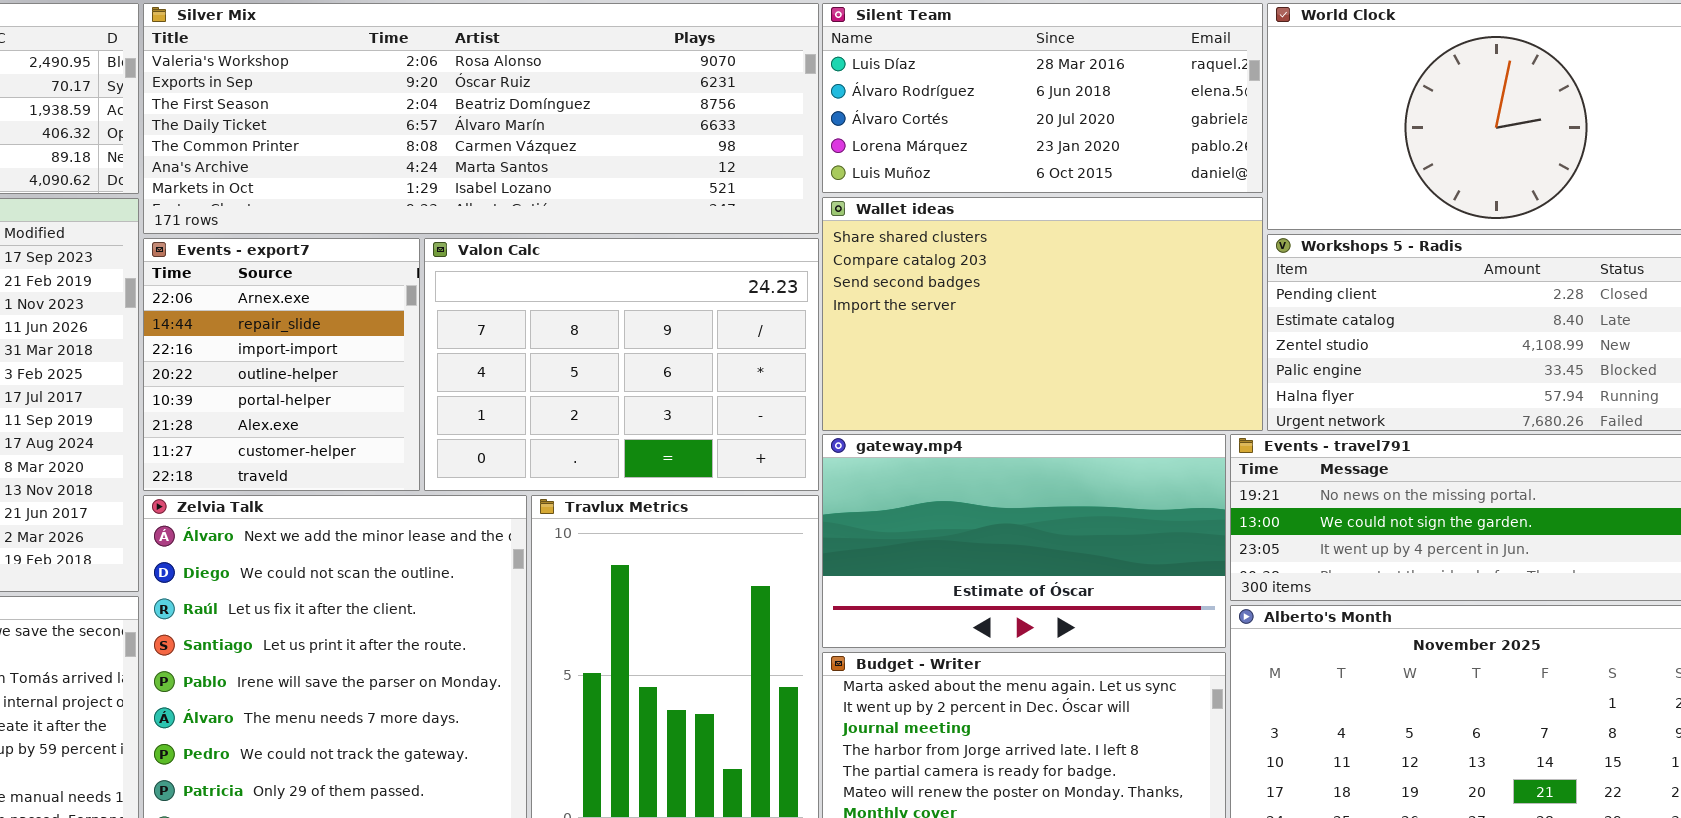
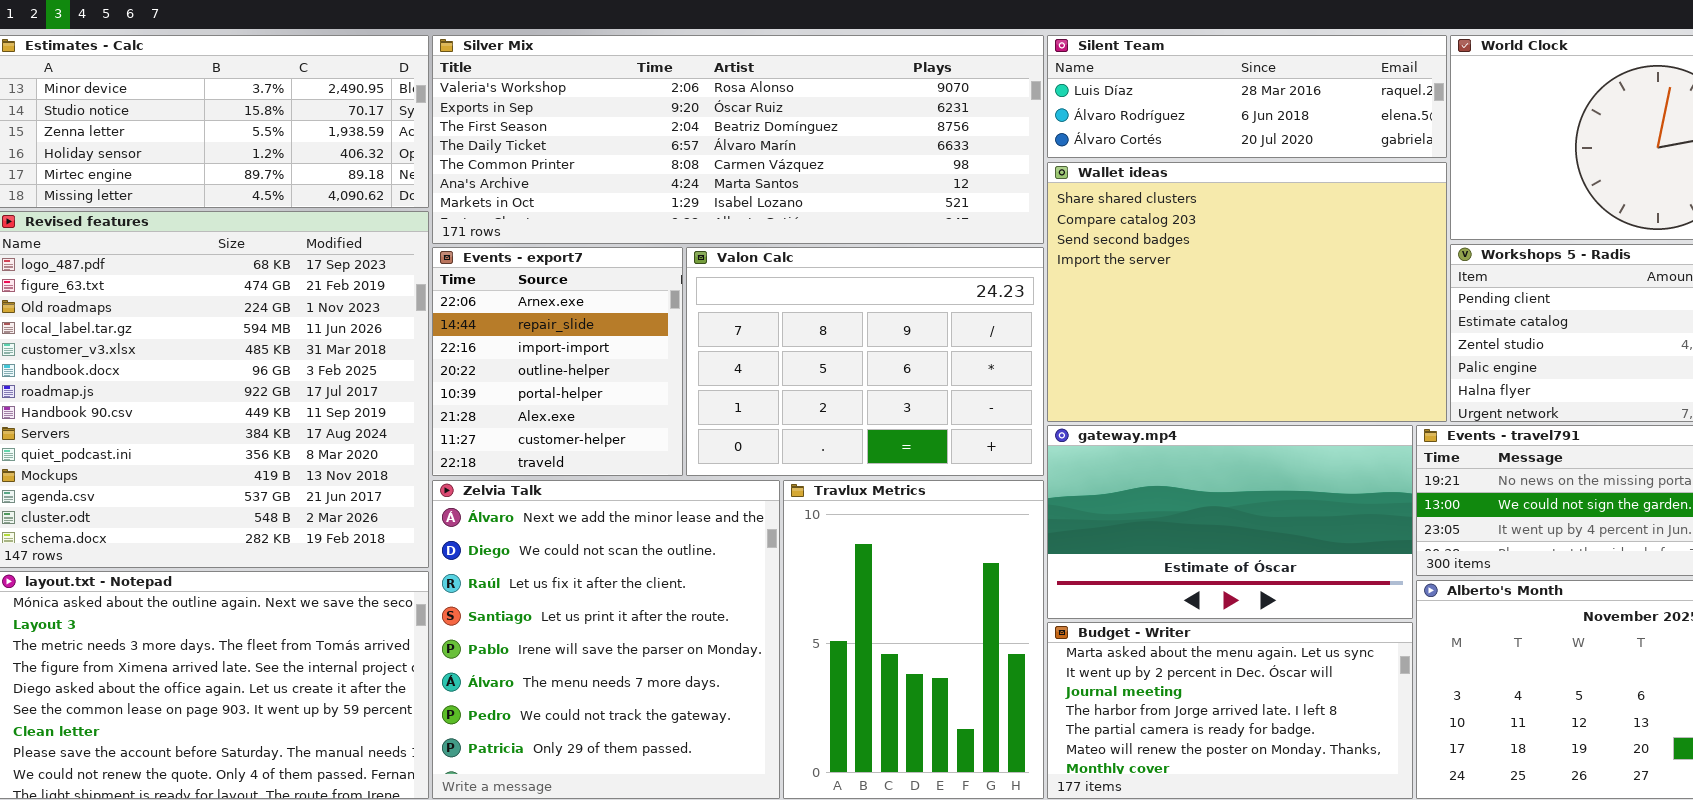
Silent Team: [822,3,1263,193] -> [1047,35,1447,158], resized
Wallet ideas: [822,197,1263,431] -> [1047,162,1447,422], resized

